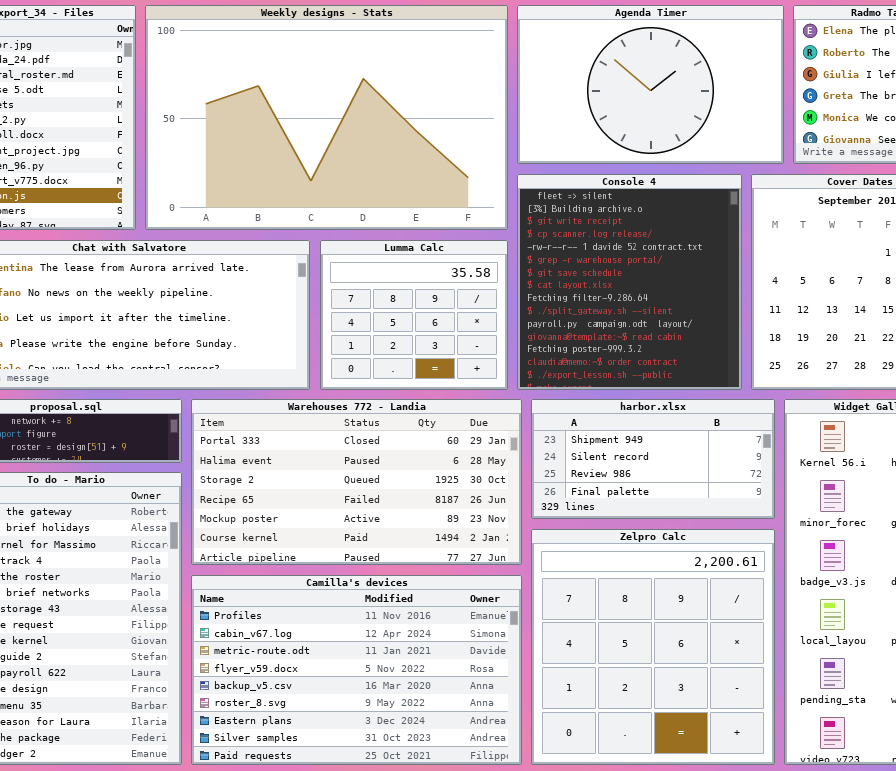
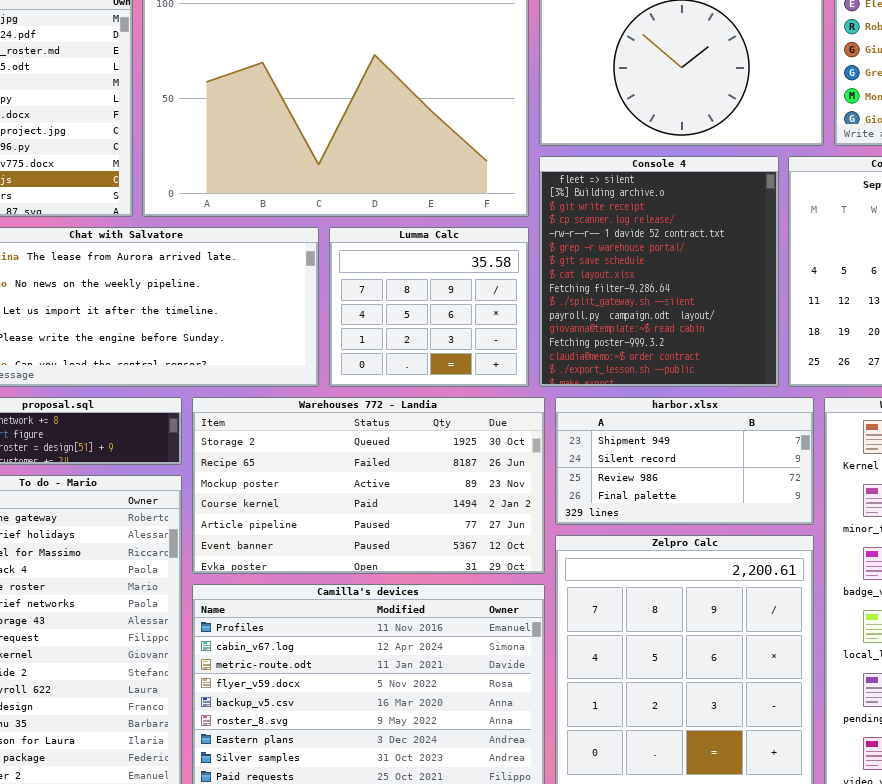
Warehouses 772 - Landia: [191,399,522,565] -> [192,397,545,574], scrolled down 2 rows

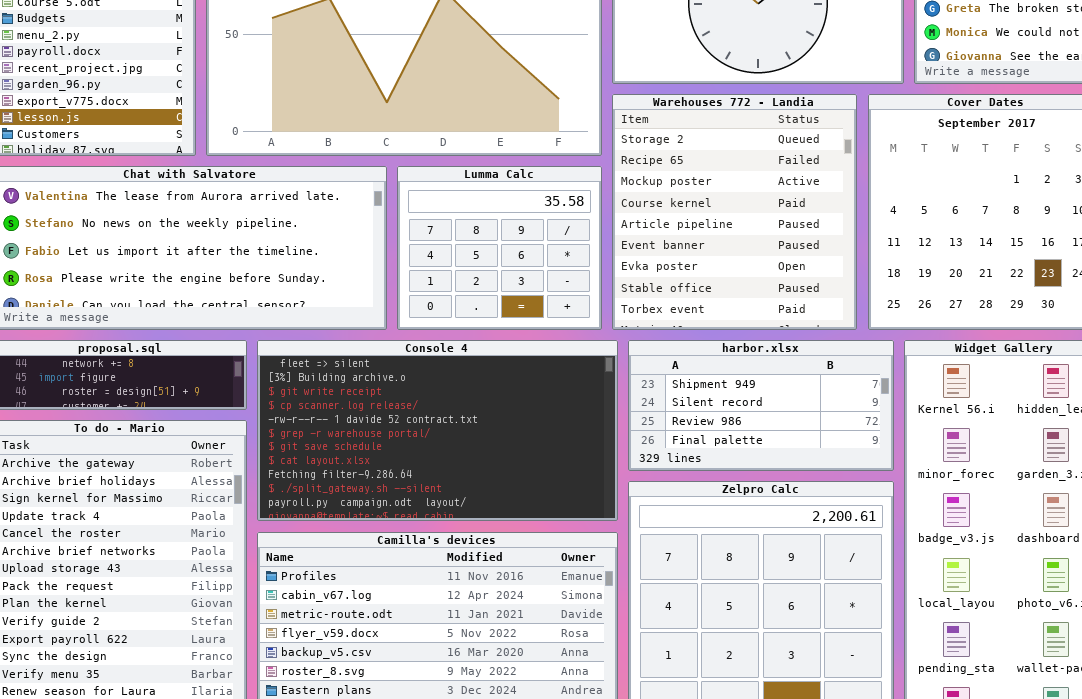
Console 4: [539,156,779,387] -> [257,340,618,521], moved, resized
Warehouses 772 - Landia: [192,397,545,574] -> [612,94,857,330], moved, resized

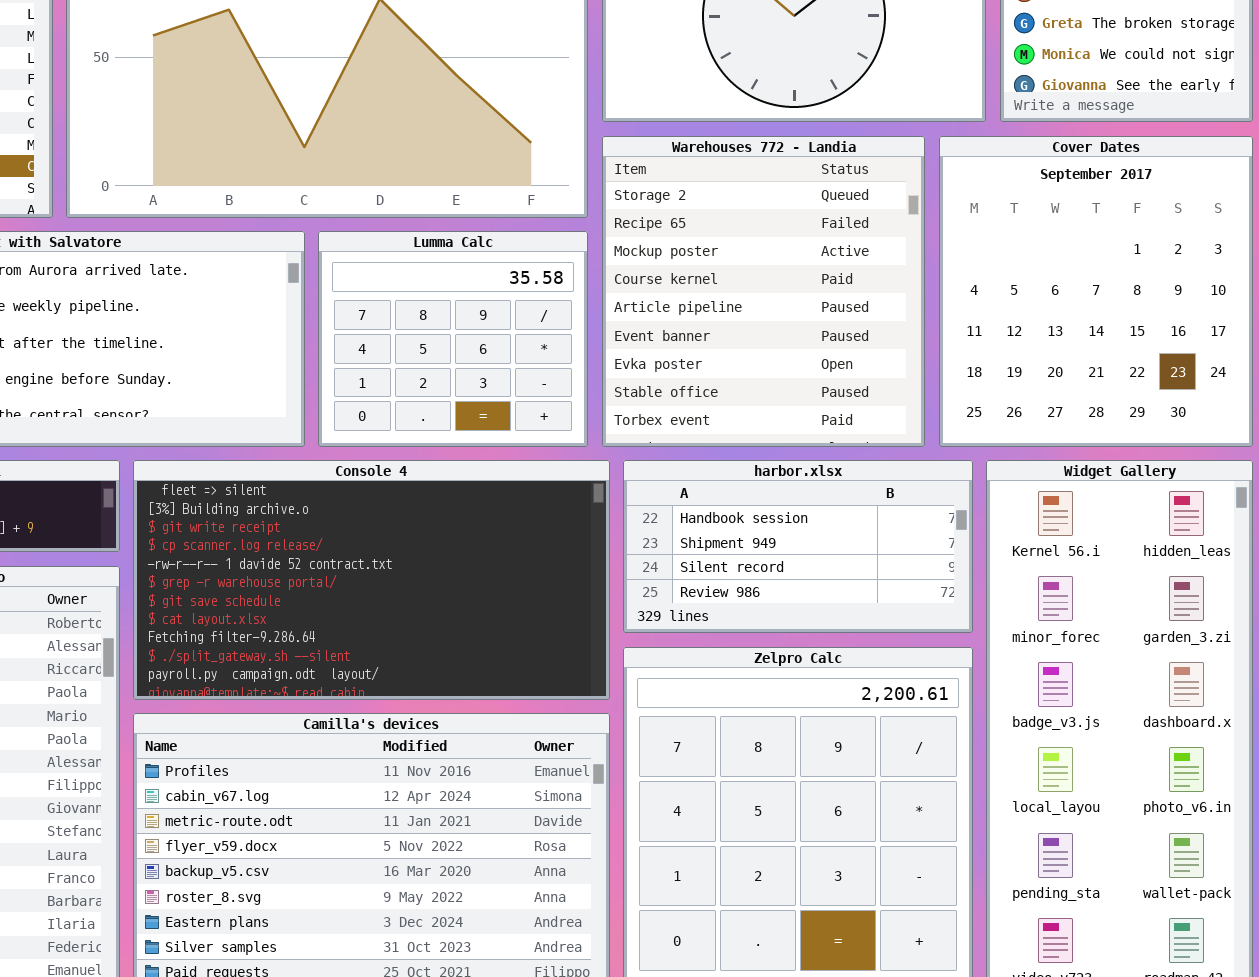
harbor.xlsx: [628,340,894,471] -> [623,460,973,633], scrolled up 1 row

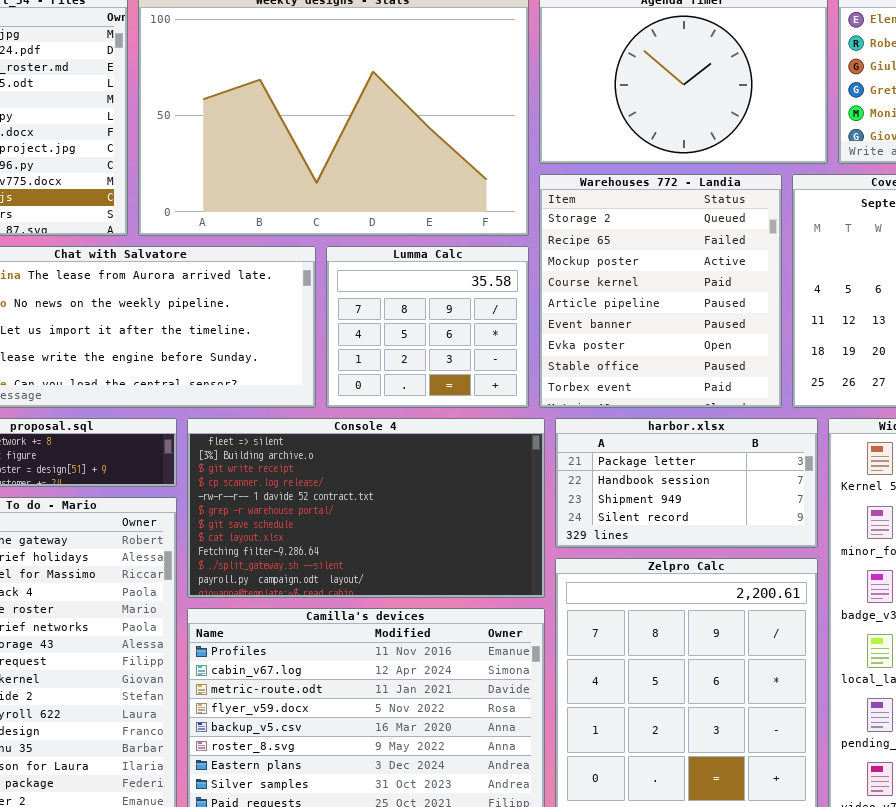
harbor.xlsx: [623,460,973,633] -> [555,418,818,548], scrolled up 1 row

